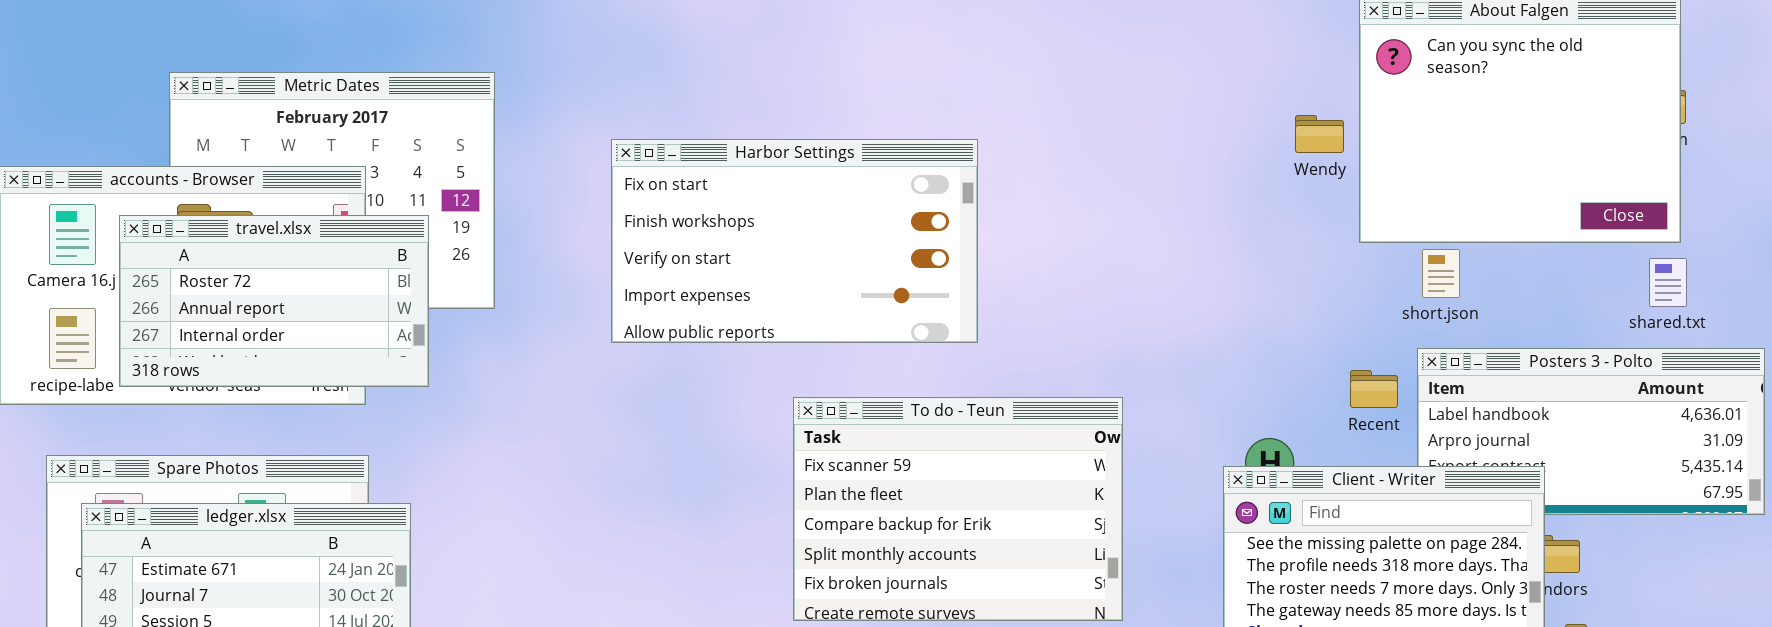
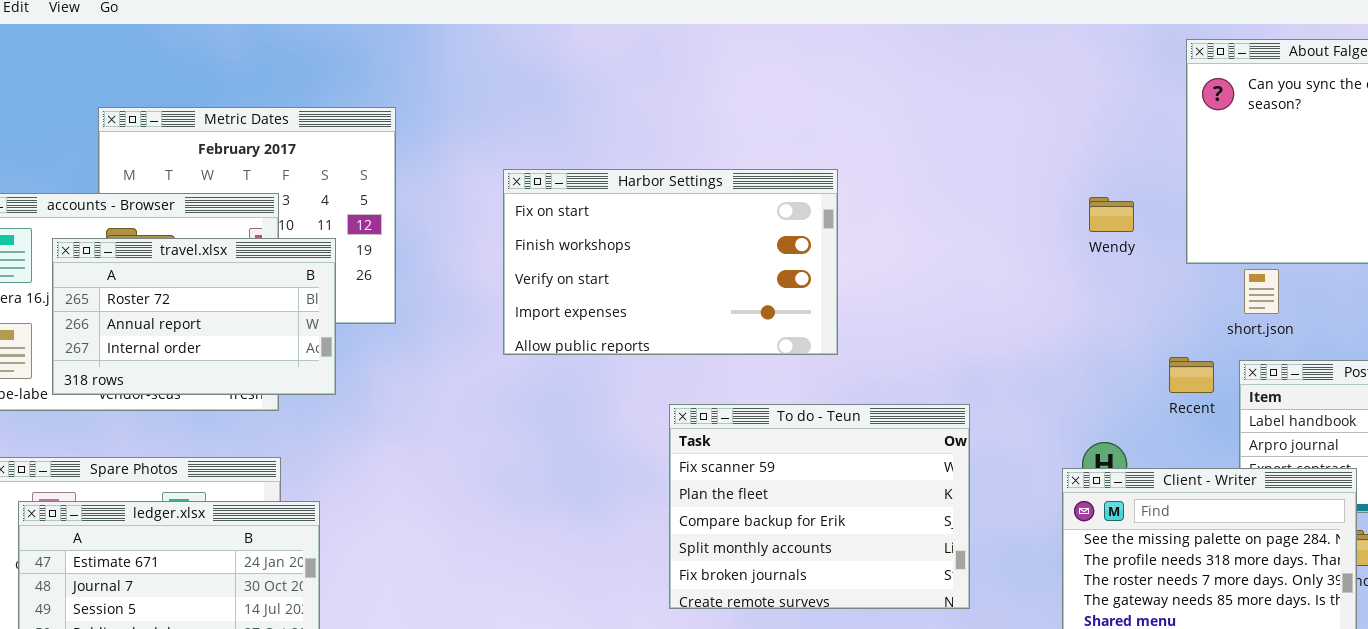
Wendy: [1295,115,1344,153] -> [1089,197,1134,232], moved
Recent: [1350,370,1398,408] -> [1169,357,1214,393], moved

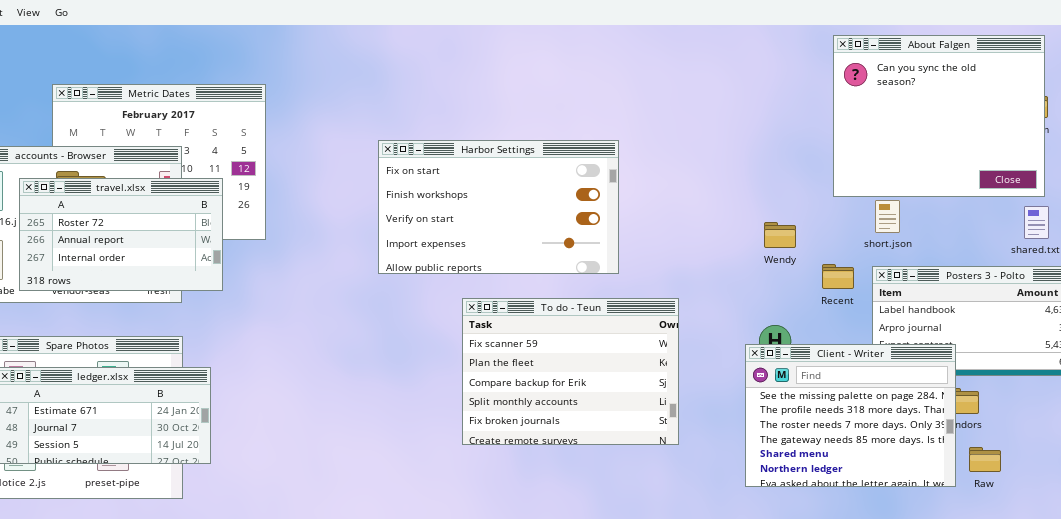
Harbor Settings: [503,169,838,355] -> [378,140,619,274], moved
Wendy: [1089,197,1134,232] -> [764,222,796,248], moved

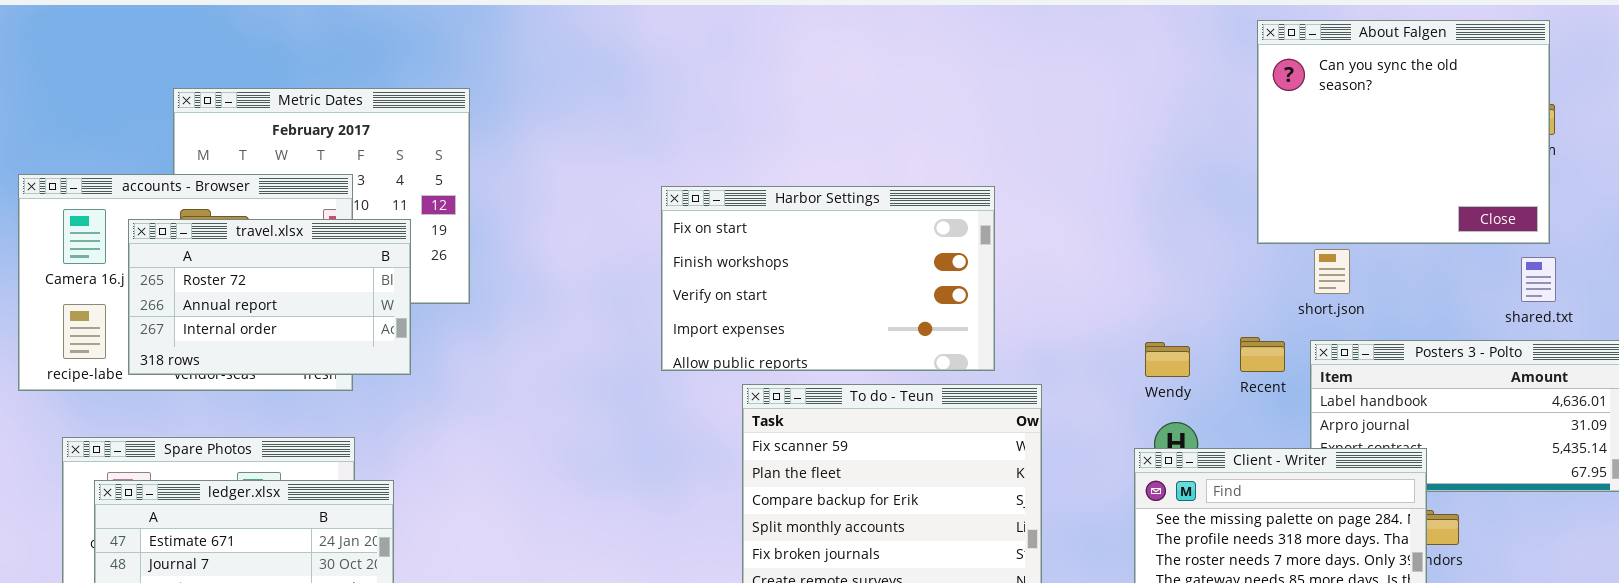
Harbor Settings: [378,140,619,274] -> [661,186,995,371], moved
Wendy: [764,222,796,248] -> [1145,342,1190,377], moved

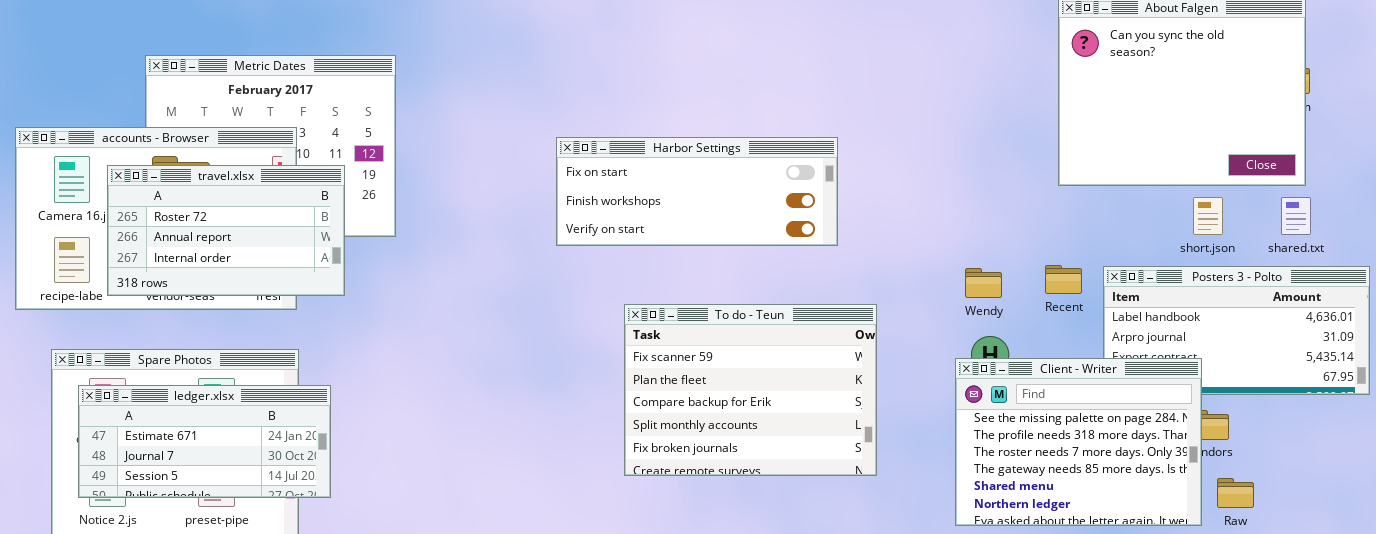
Harbor Settings: [661,186,995,371] -> [556,137,838,246], resized
short.json: [1314,249,1350,294] -> [1193,197,1223,235], moved

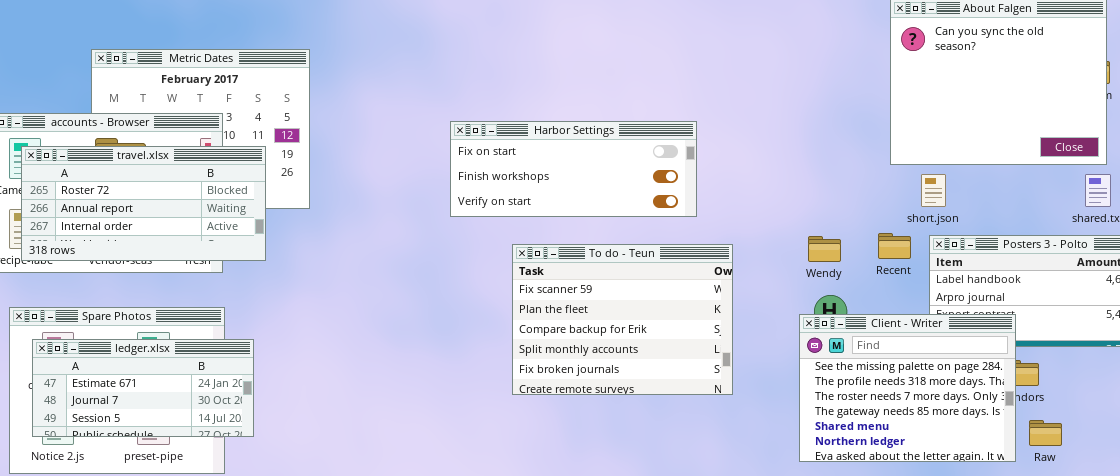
travel.xlsx: [107,165,345,296] -> [21,146,266,261], resized
short.json: [1193,197,1223,235] -> [921,174,946,207], moved
To do - Teun: [624,304,877,476] -> [512,244,733,395], moved

